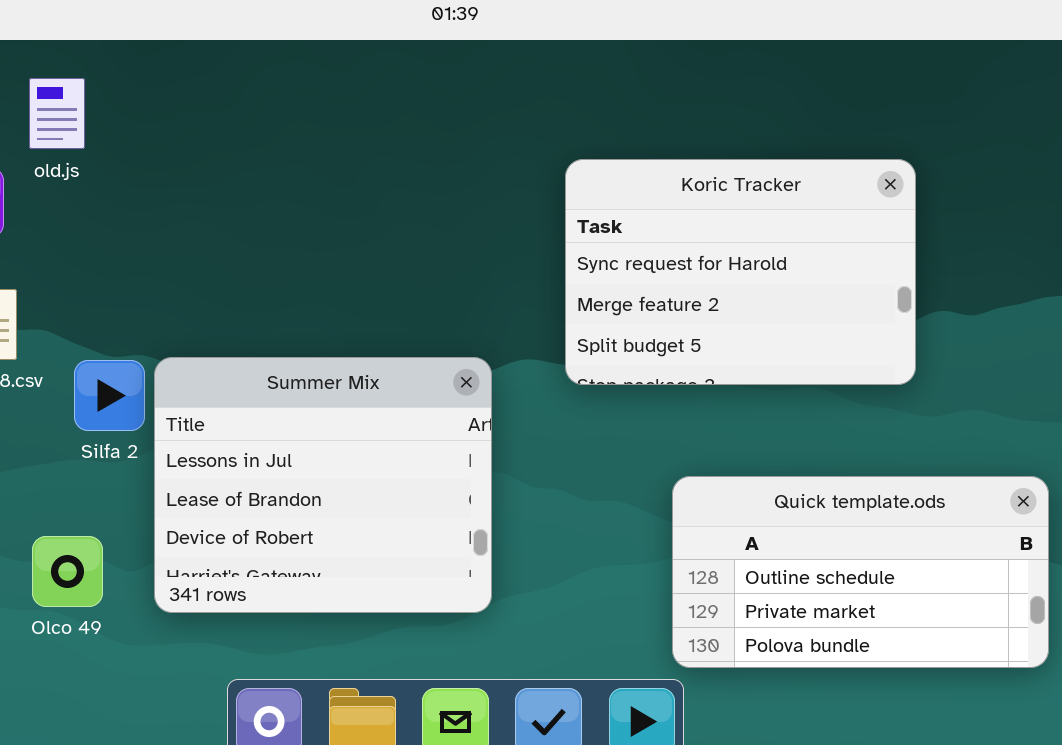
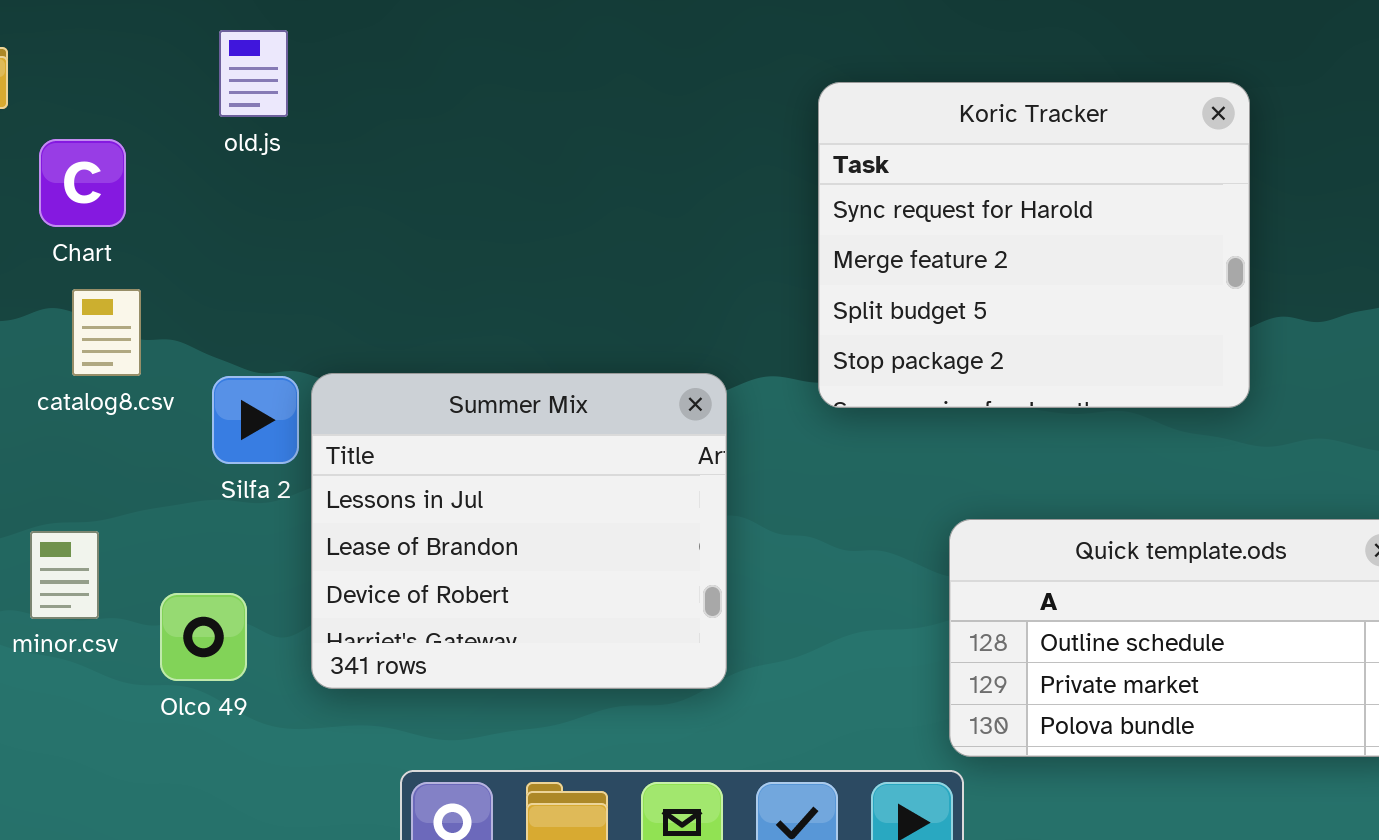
old.js: [29,78,85,149] -> [219,30,288,117], moved
Koric Tracker: [565,159,916,385] -> [818,82,1250,408], resized

